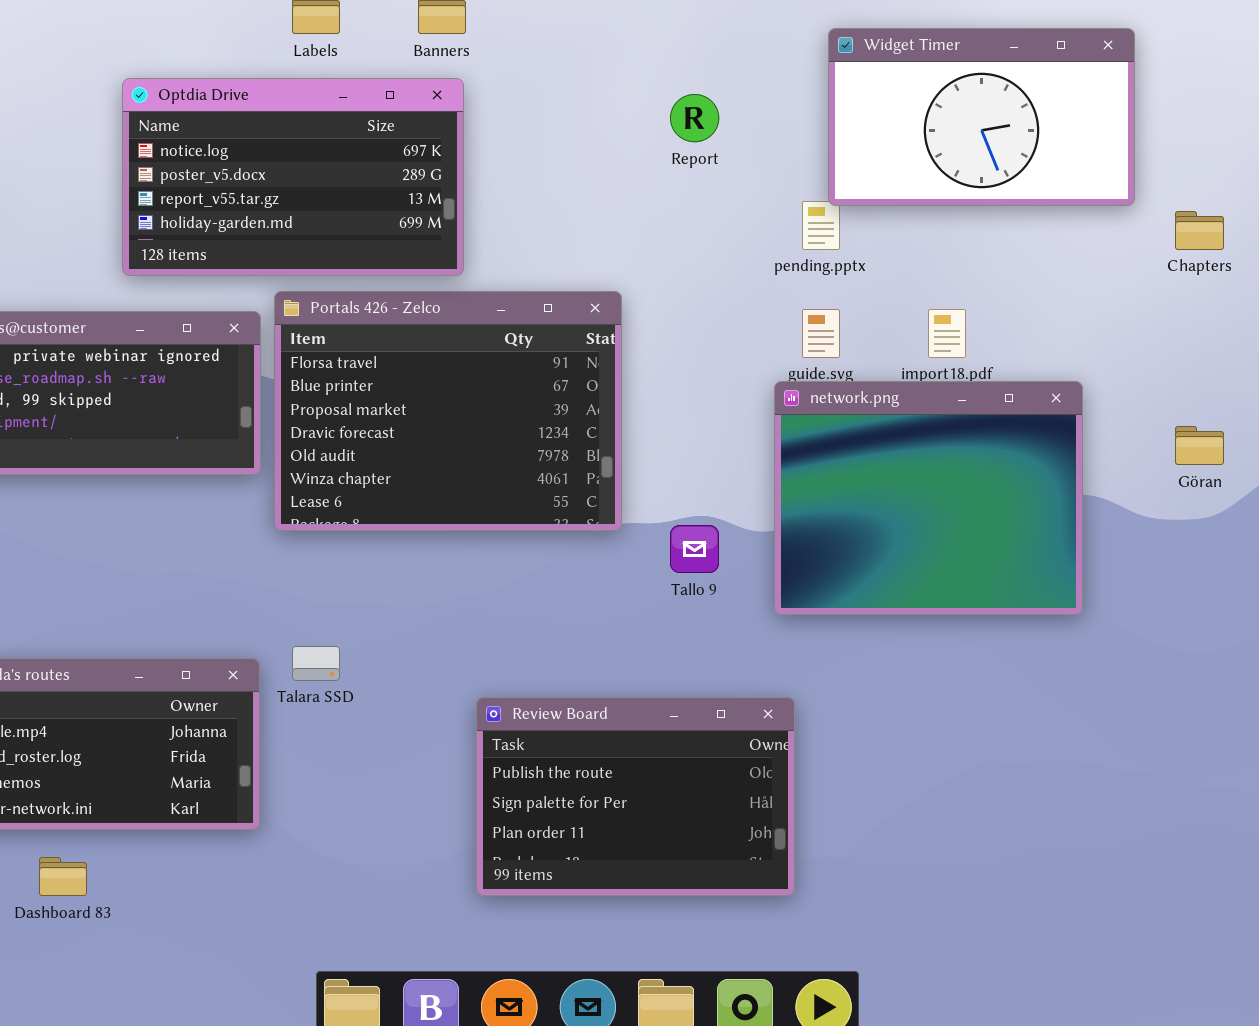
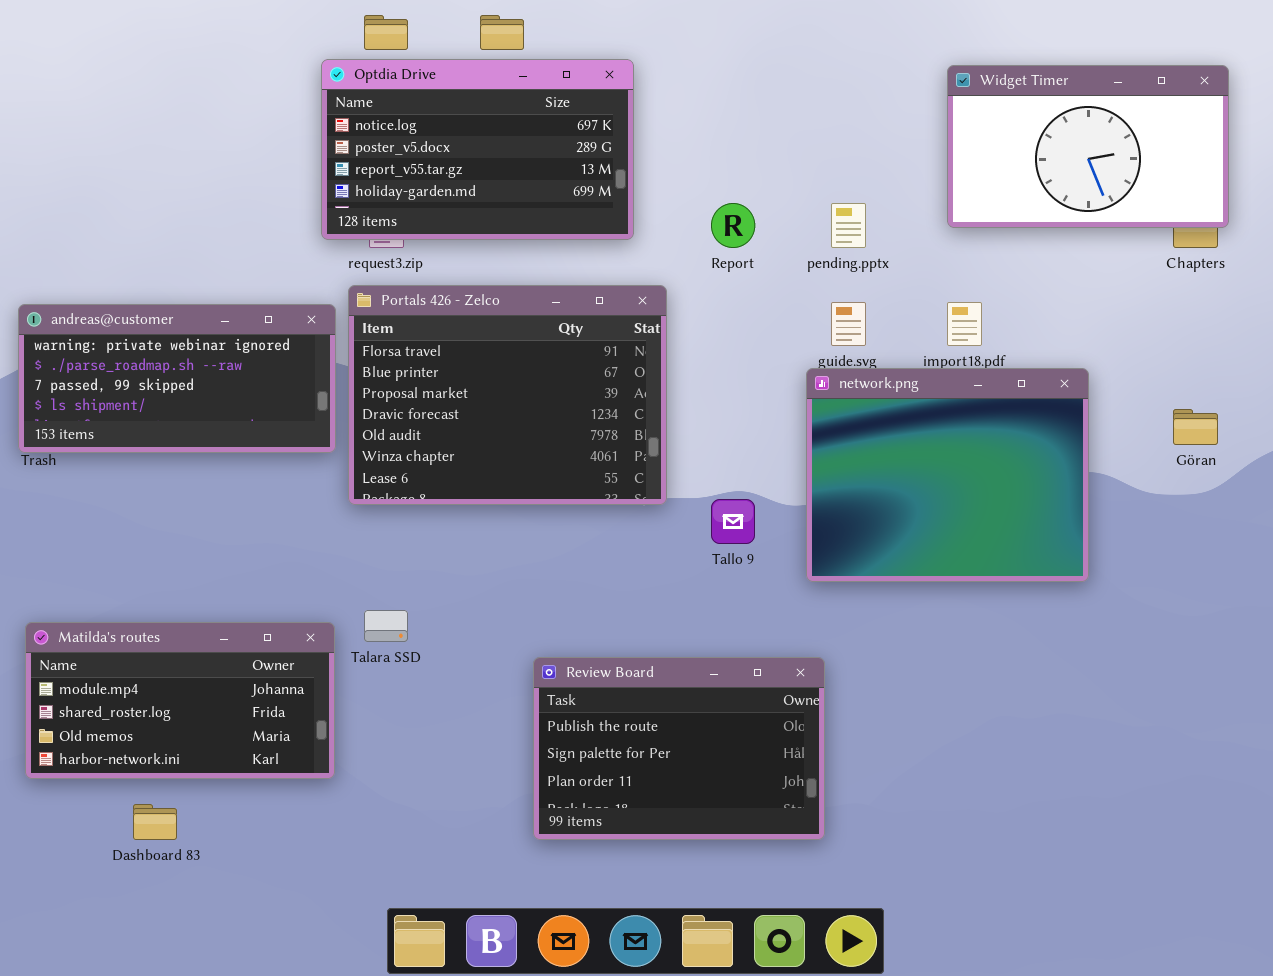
Widget Timer: [828,28,1135,206] -> [947,65,1229,228], moved
Optdia Drive: [122,78,464,276] -> [321,59,634,240], moved
Report: [670,94,719,142] -> [711,203,755,248], moved

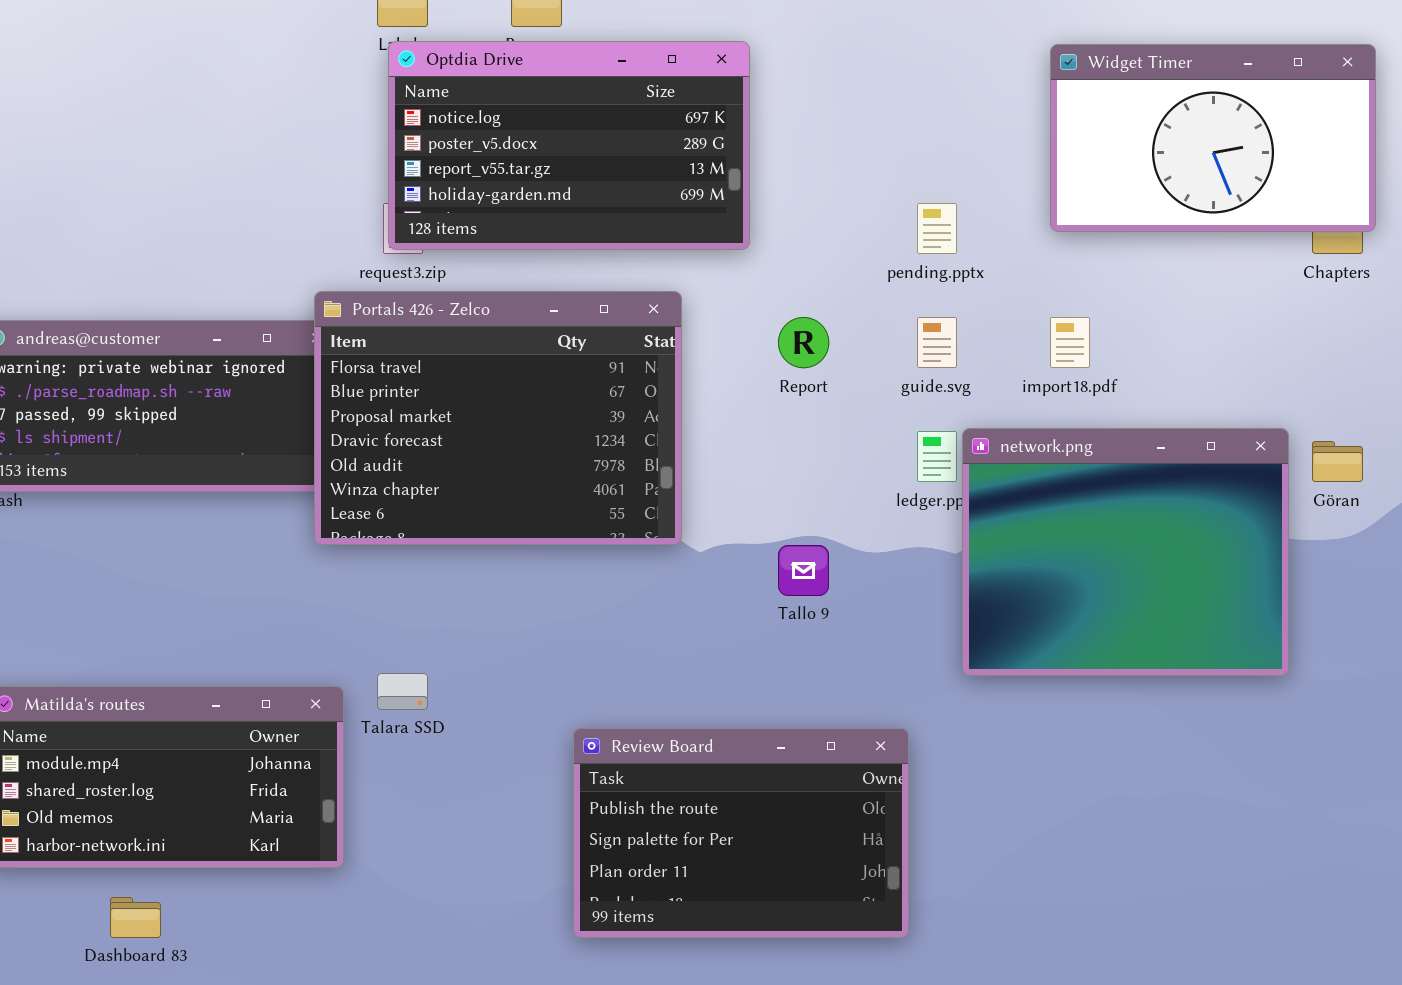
Optdia Drive: [321,59,634,240] -> [388,41,750,250], moved
Report: [711,203,755,248] -> [778,317,829,368], moved
Portals 426 - Zelco: [348,285,667,505] -> [314,291,682,545], moved
network.png: [806,368,1089,582] -> [962,428,1289,676], moved

